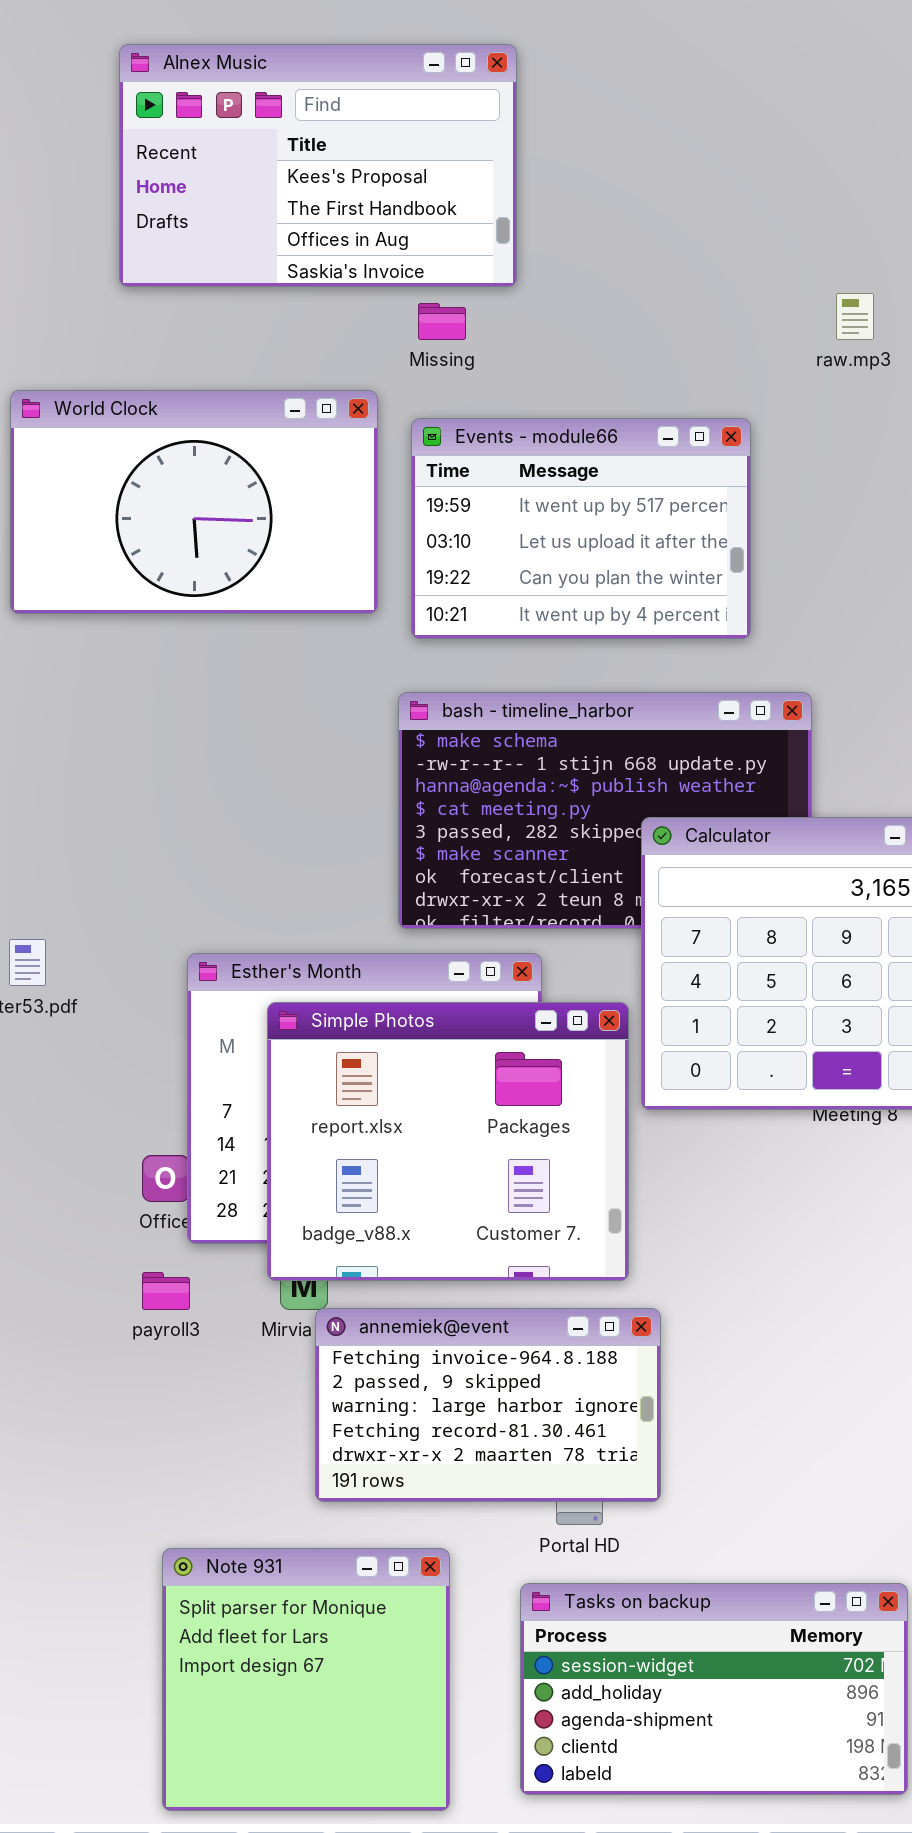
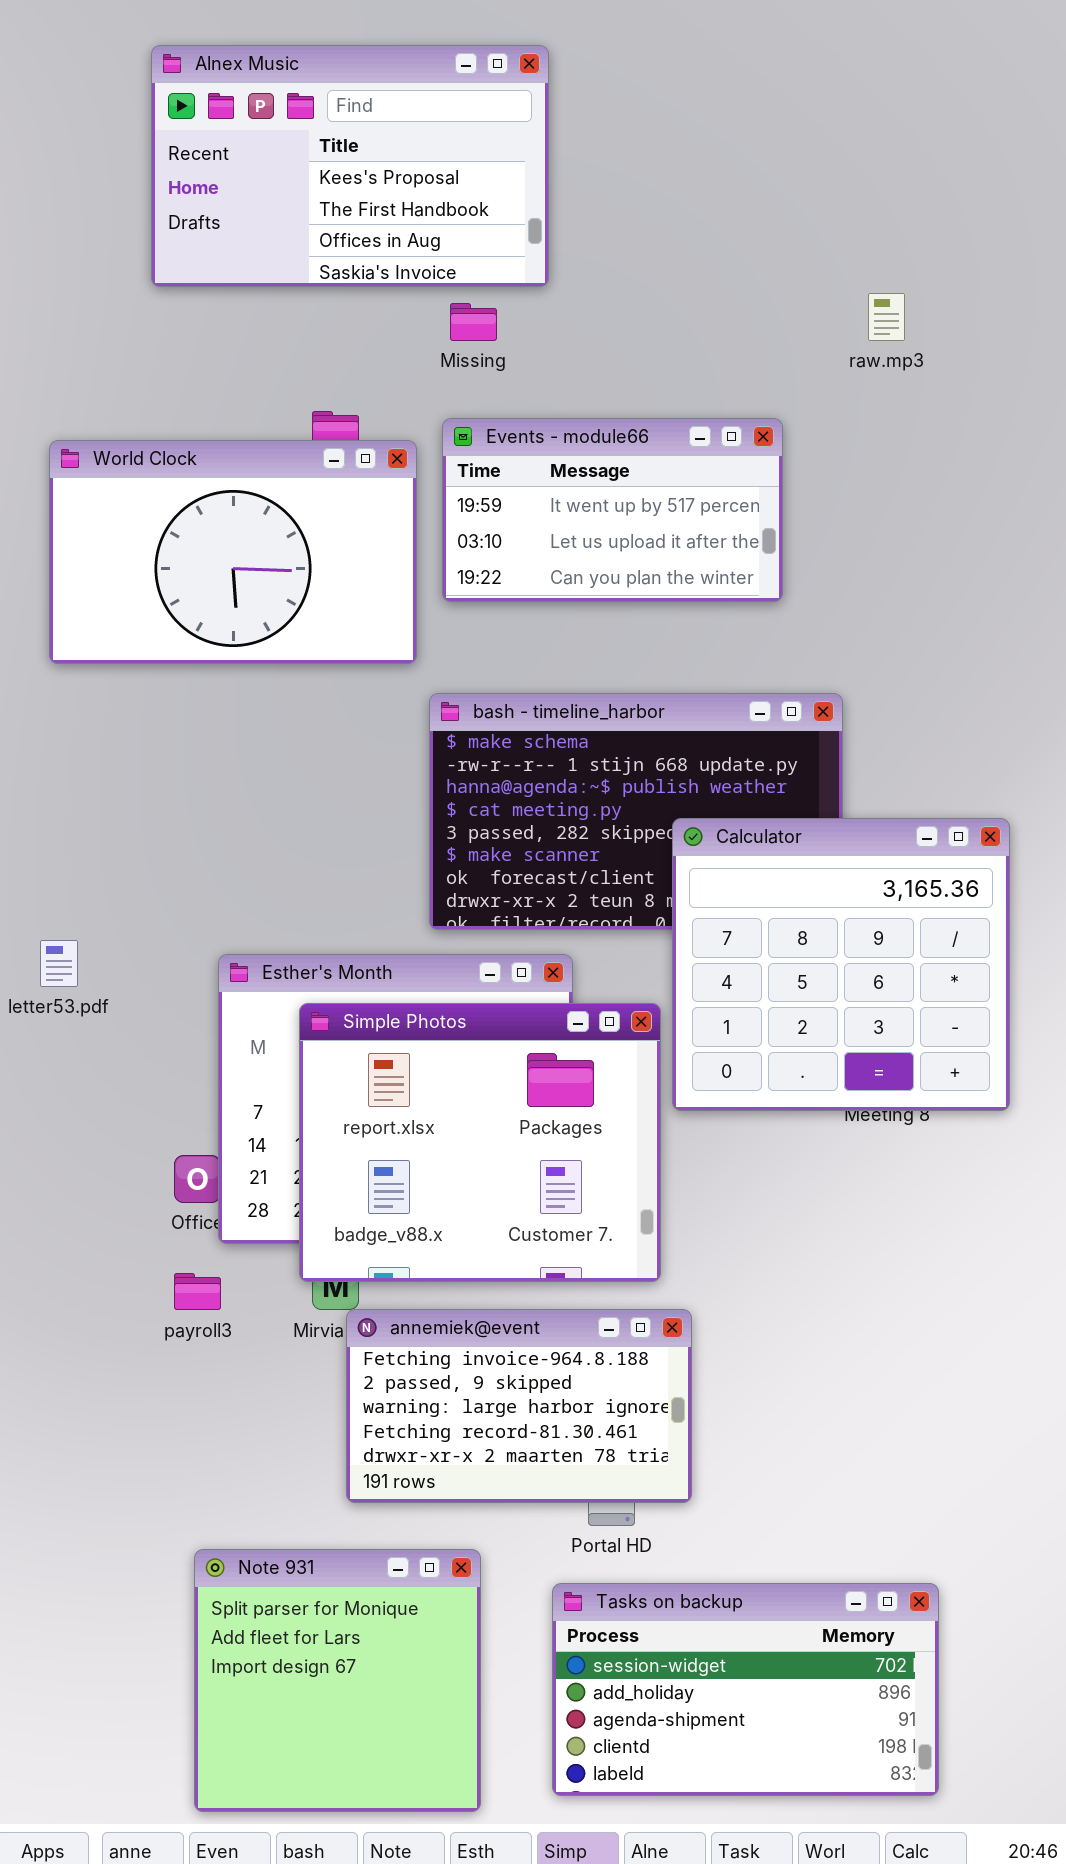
World Clock: [10,390,378,614] -> [49,440,417,664], moved
Events - module66: [411,418,751,639] -> [442,418,783,602], resized

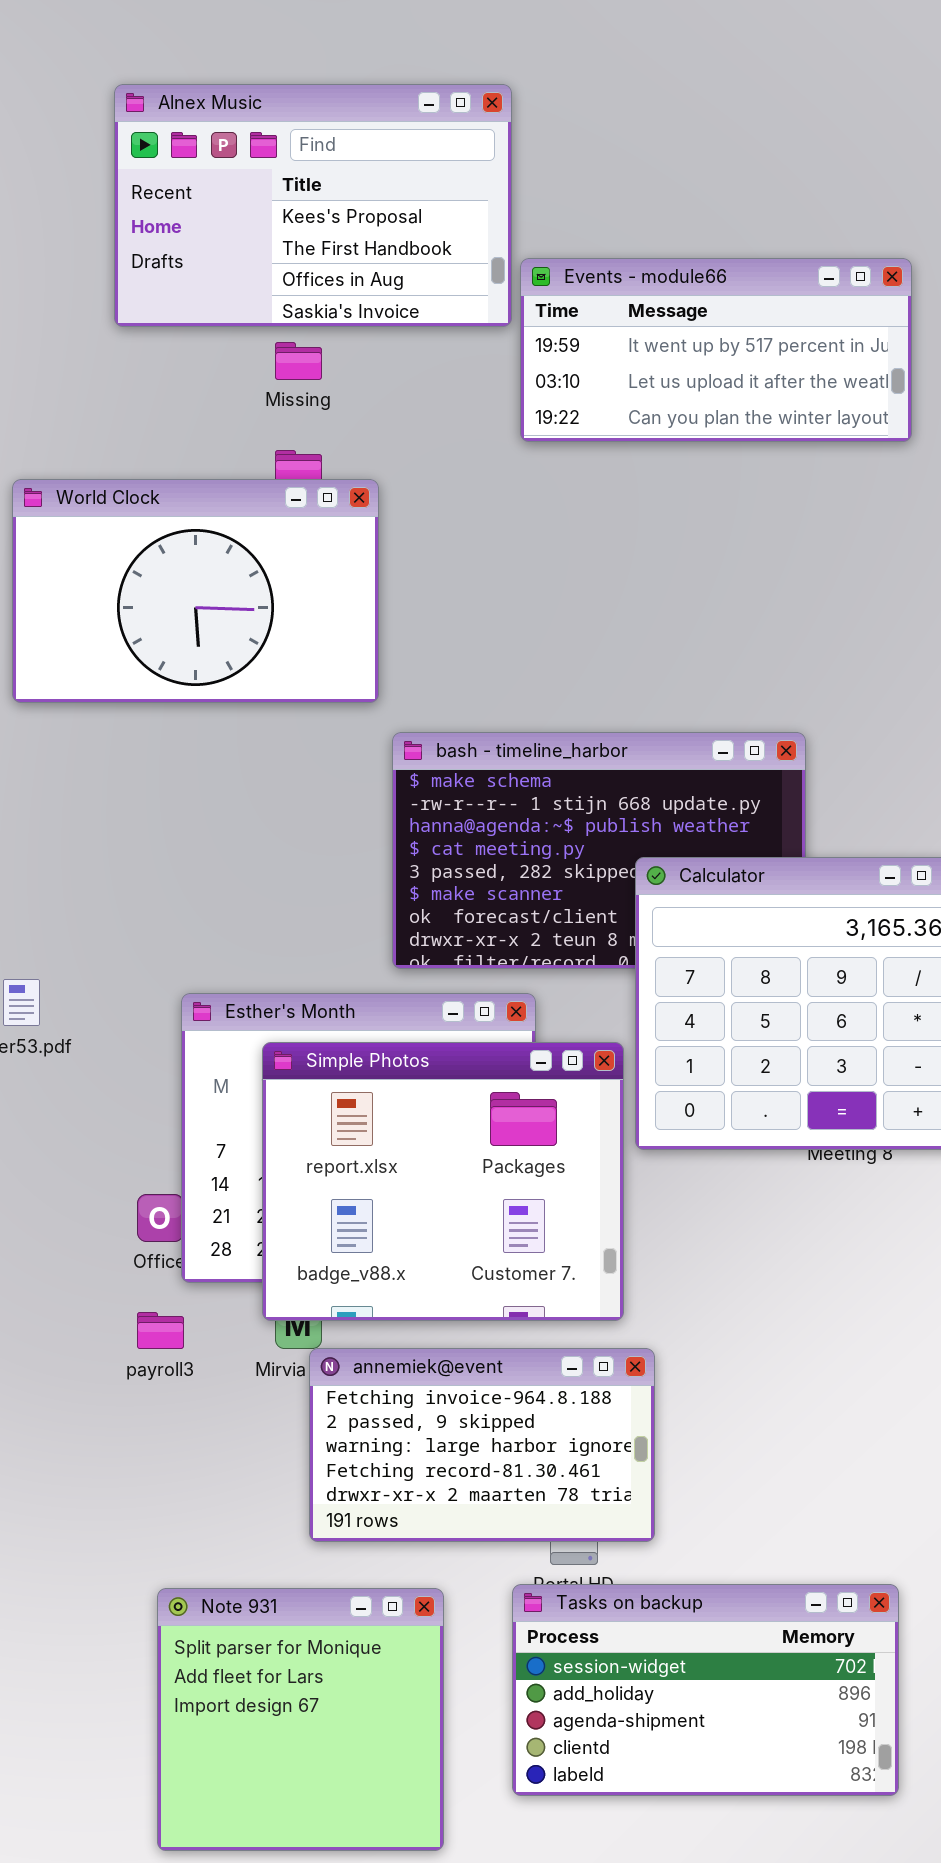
Missing: [450,303,497,341] -> [275,342,322,380], moved
Events - module66: [442,418,783,602] -> [520,258,912,442], moved, resized
Tasks on backup: [552,1583,939,1796] -> [512,1584,899,1796], moved

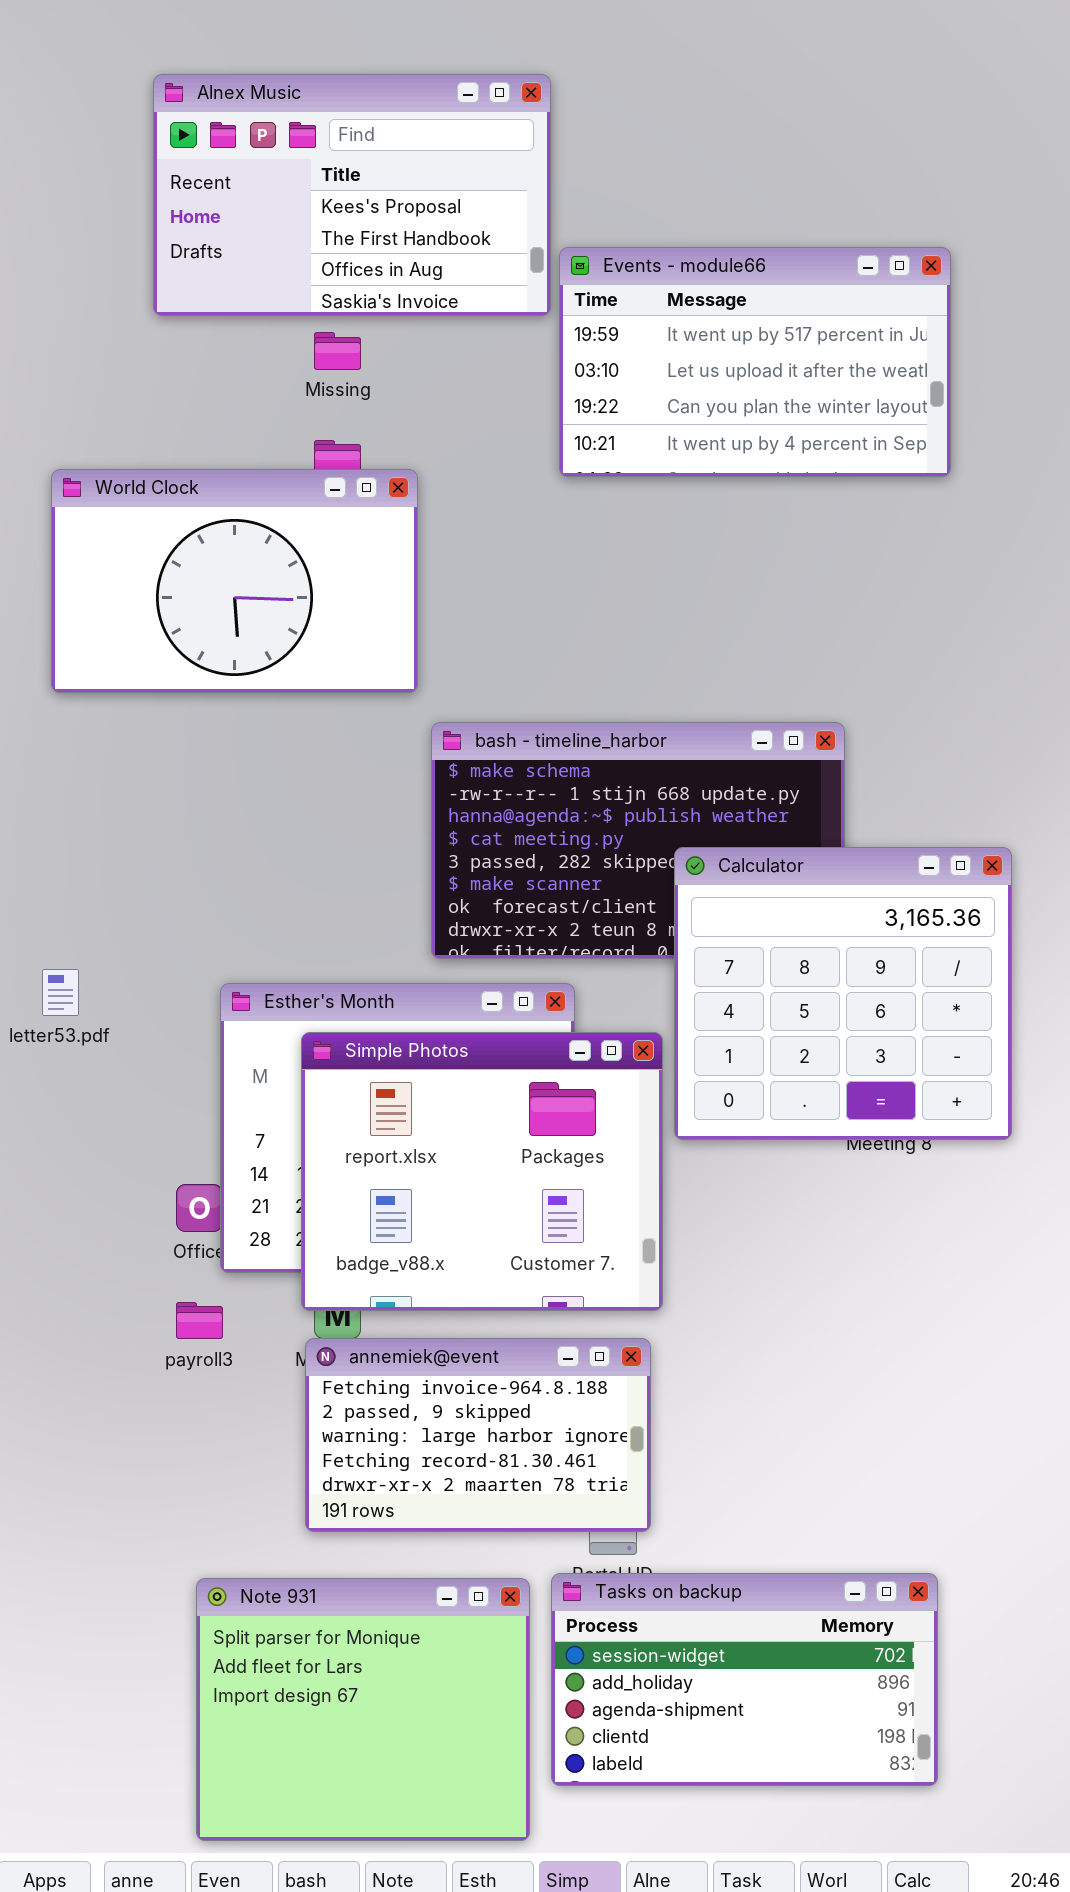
Events - module66: [520,258,912,442] -> [559,247,951,477], resized
annemiek@event: [309,1348,655,1542] -> [305,1338,651,1532], moved
Note 931: [157,1588,444,1851] -> [196,1578,530,1841], resized

